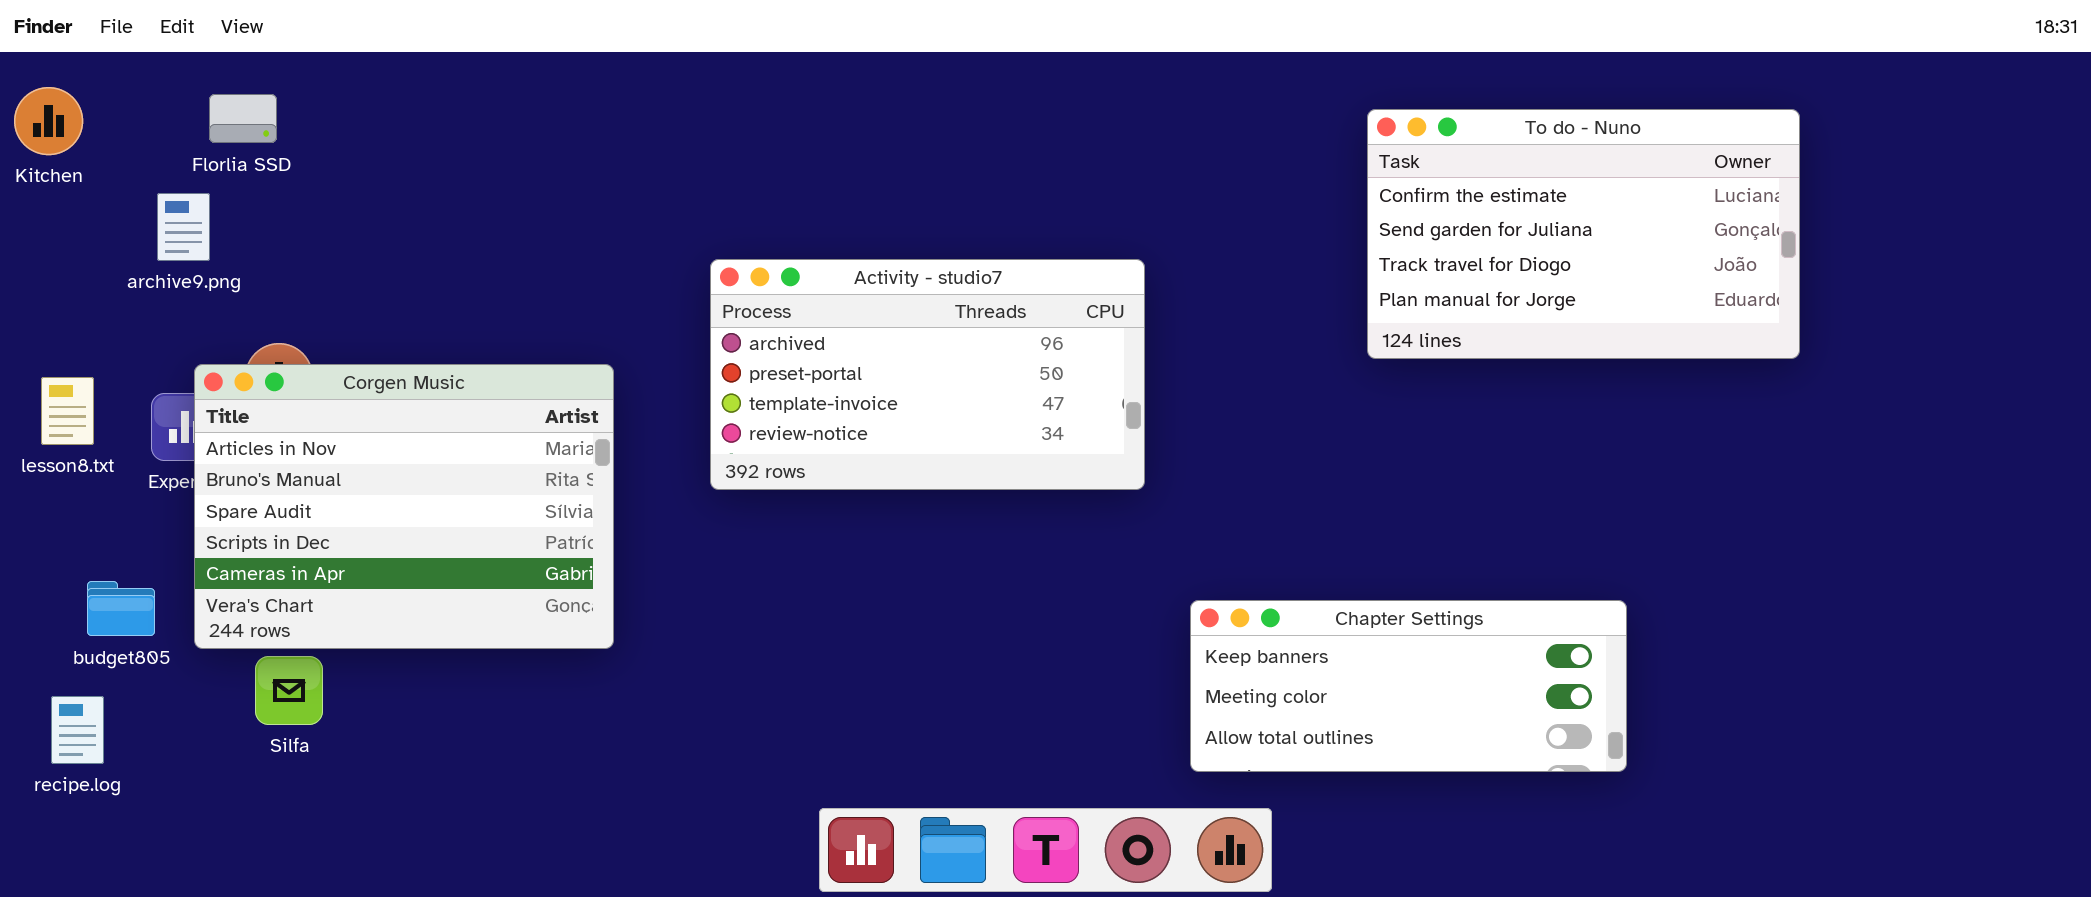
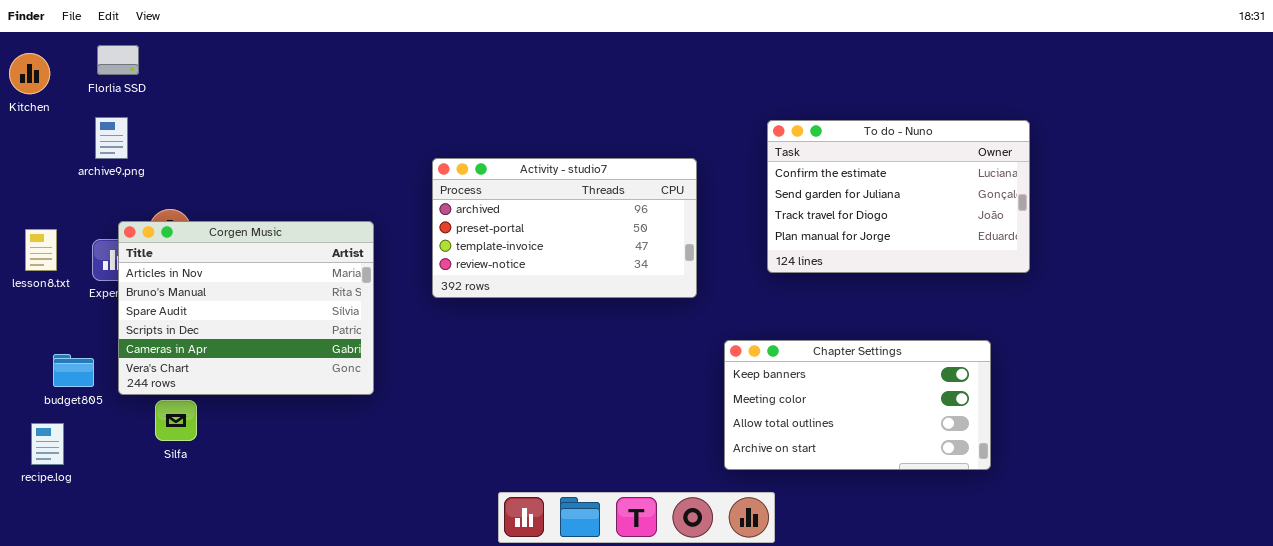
Florlia SSD: [209,94,277,143] -> [97,45,139,75], moved
To do - Nuno: [1367,109,1800,359] -> [767,120,1030,273], moved
Chapter Settings: [1190,600,1627,772] -> [724,340,991,470], resized

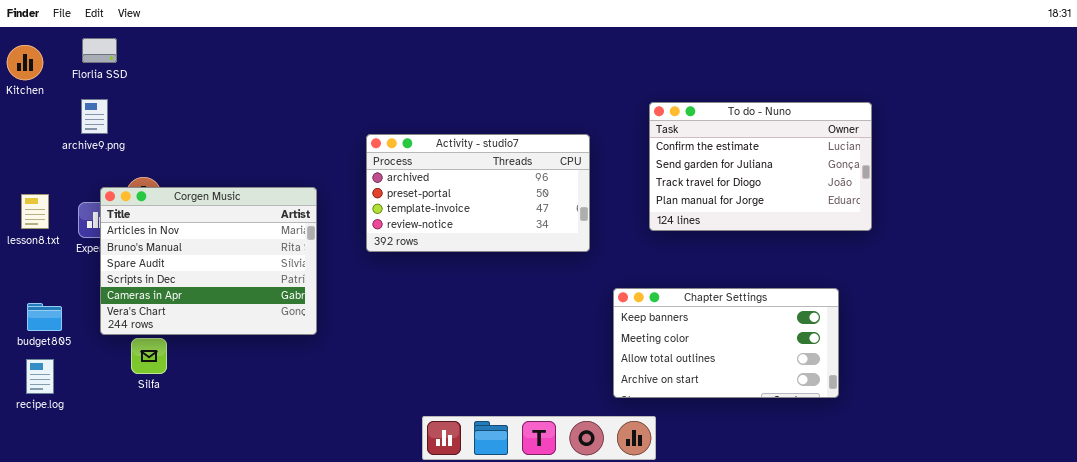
budget805: [53,354,94,387] -> [27,303,62,331], moved

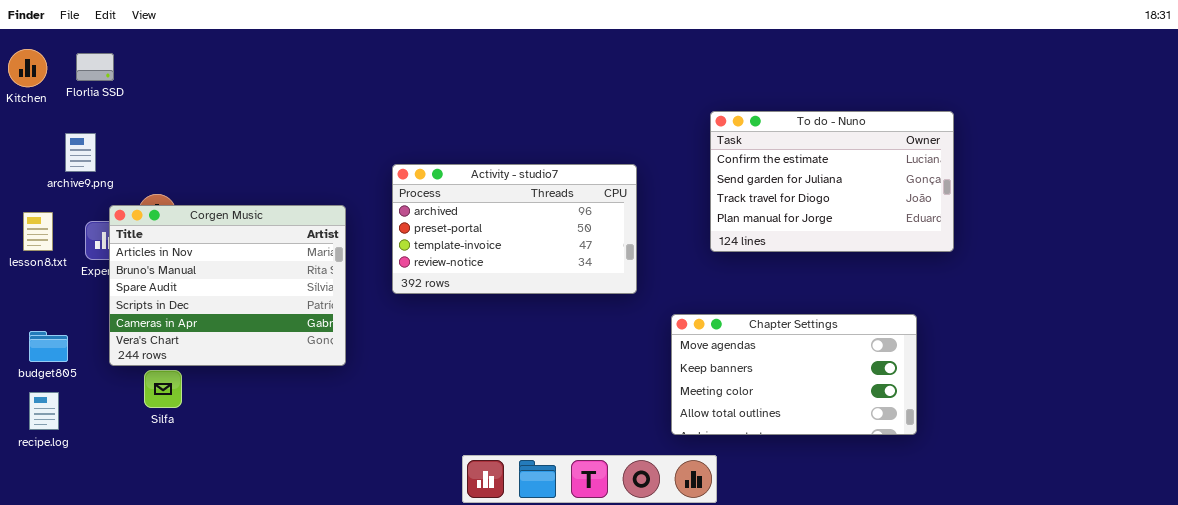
Florlia SSD: [82,38,117,63] -> [76,53,114,81], moved
archive9.png: [81,99,108,134] -> [65,133,96,172], moved
Activity - studio7: [366,134,590,252] -> [392,164,637,294], moved
Chapter Settings: [613,288,839,398] -> [671,314,917,435], scrolled up 1 row

